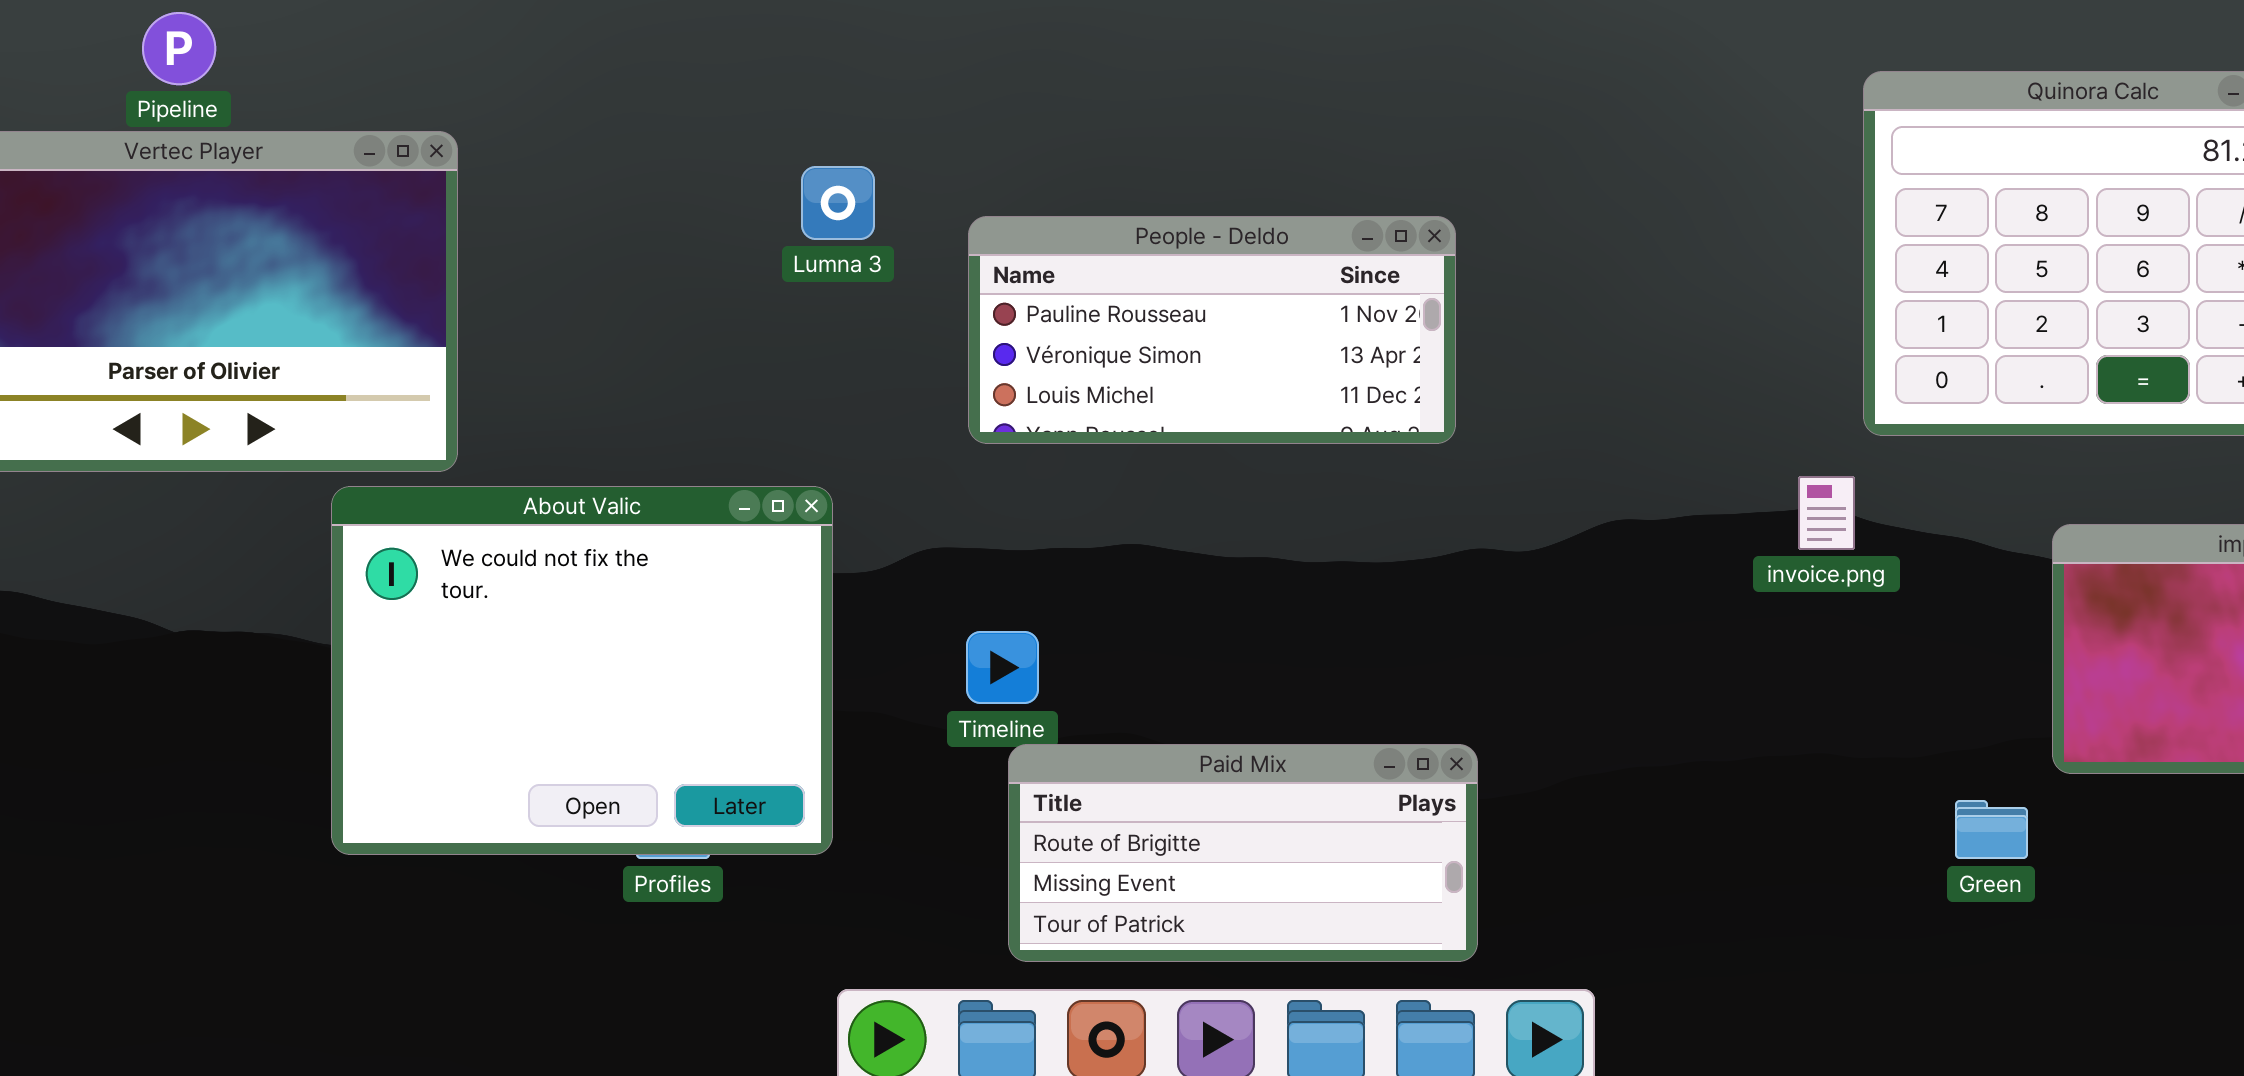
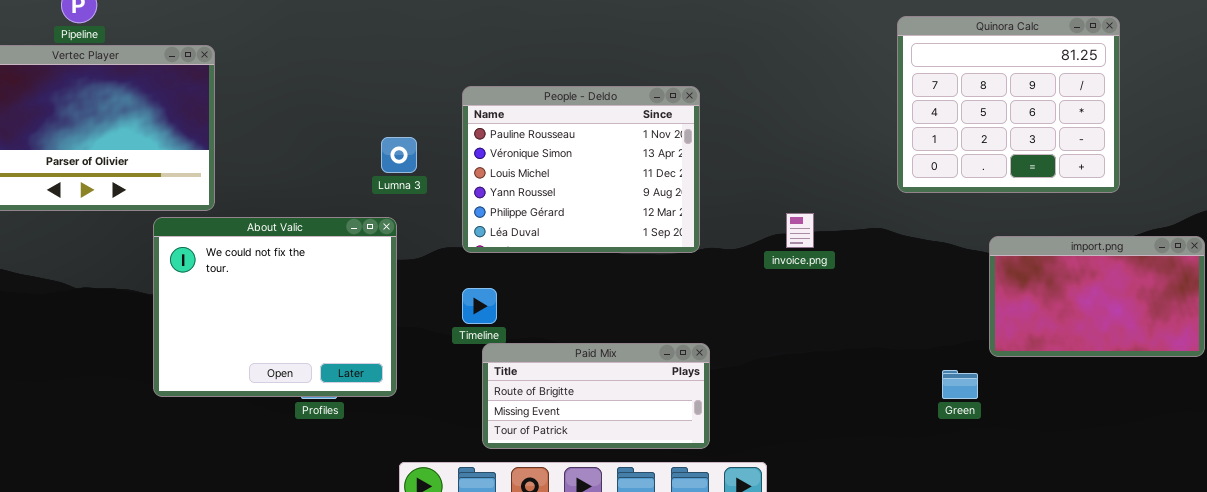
Lumna 3: [801,166,875,240] -> [381,137,417,173], moved
People - Deldo: [968,216,1456,444] -> [462,86,700,253], resized
invoice.png: [1798,476,1855,550] -> [786,213,814,248], moved

